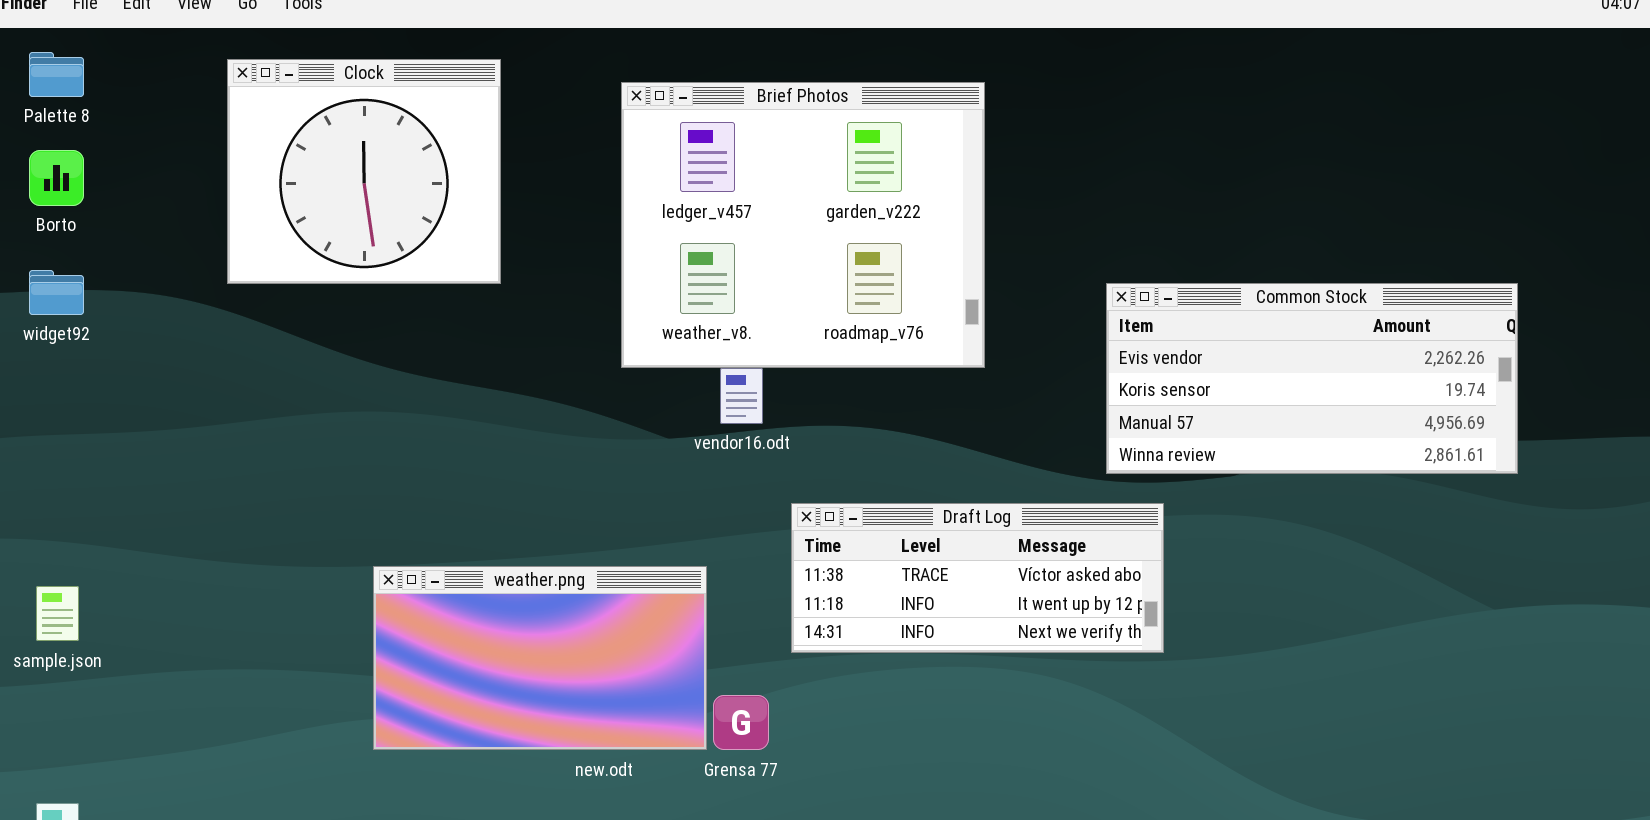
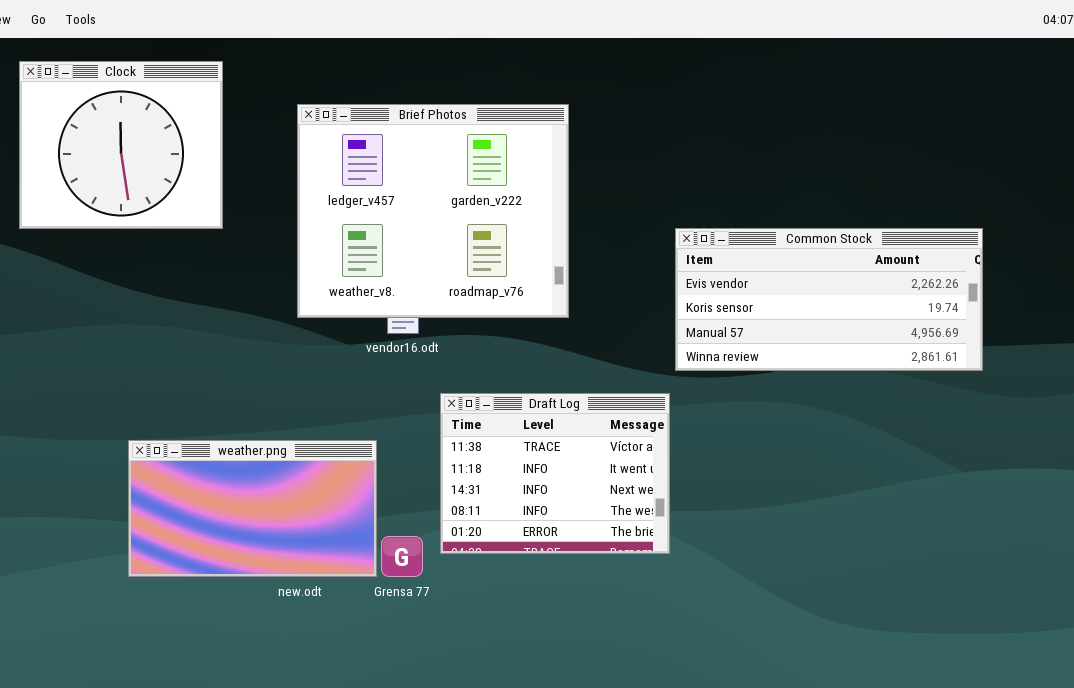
Brief Photos: [621,82,985,368] -> [297,104,569,318], moved
Draft Log: [791,503,1164,653] -> [440,393,670,554], resized

